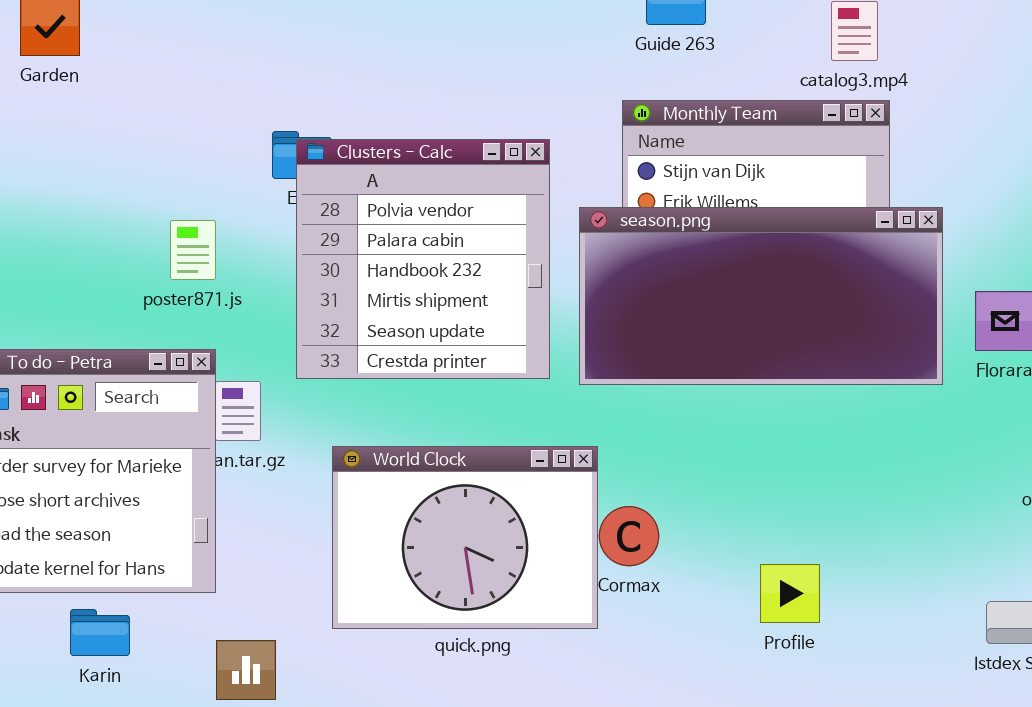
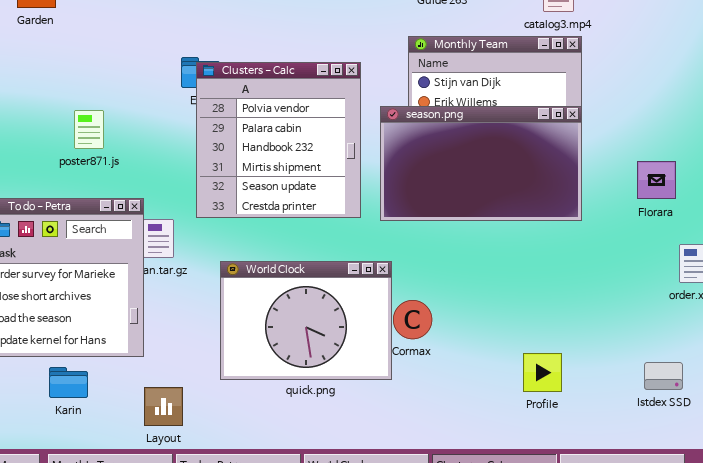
season.png: [579,207,943,385] -> [380,106,582,221], resized
poster871.js: [170,220,216,280] -> [74,110,104,149], moved
Profile: [760,564,820,623] -> [523,353,562,392], moved

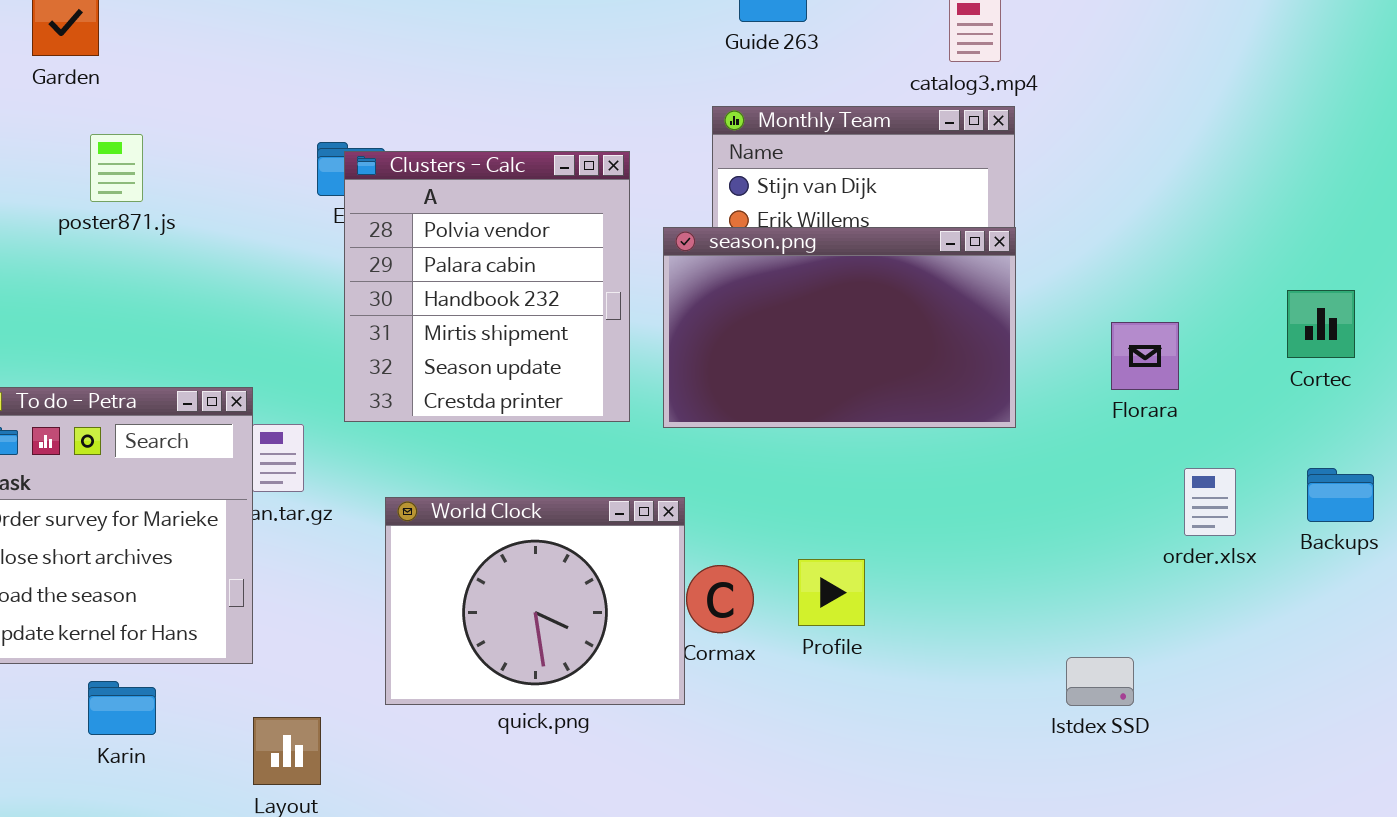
poster871.js: [74,110,104,149] -> [90,134,143,202], moved
Profile: [523,353,562,392] -> [798,559,865,626], moved
Istdex SSD: [644,362,683,390] -> [1066,657,1134,706], moved

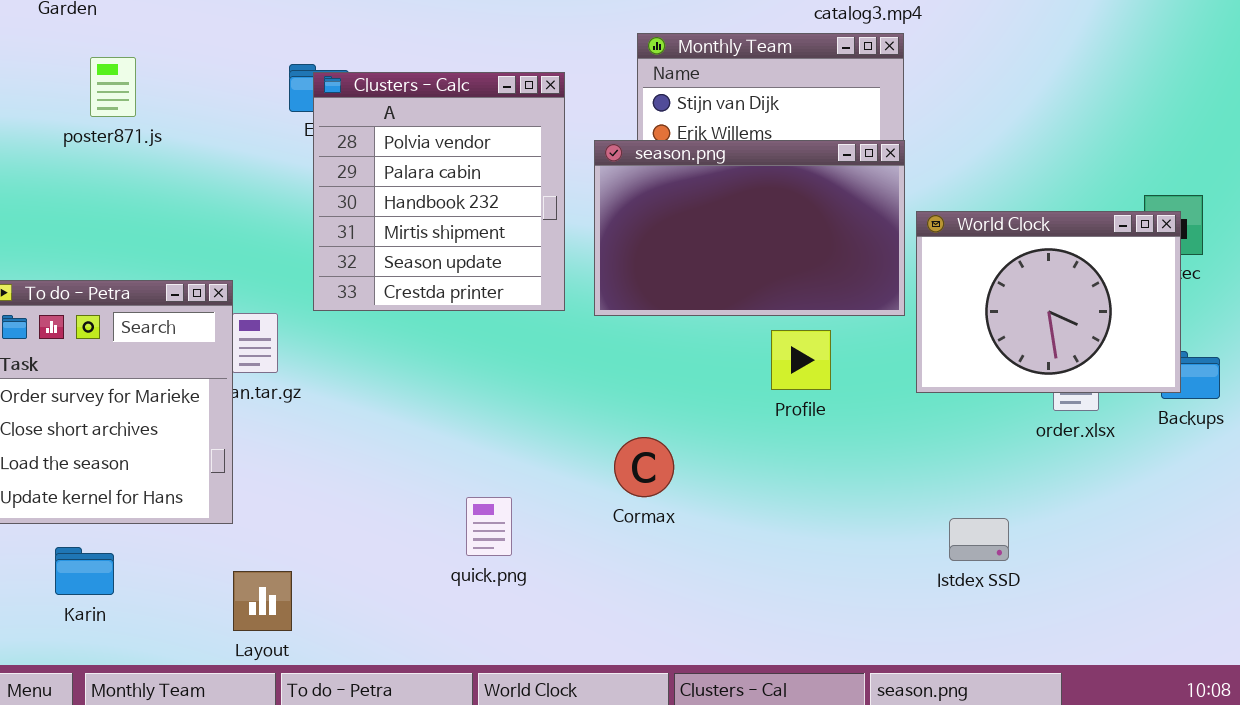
World Clock: [385,497,685,705] -> [916,211,1181,393], moved
Profile: [798,559,865,626] -> [771,330,831,390], moved
Karin: [88,681,156,735] -> [55,547,114,595], moved

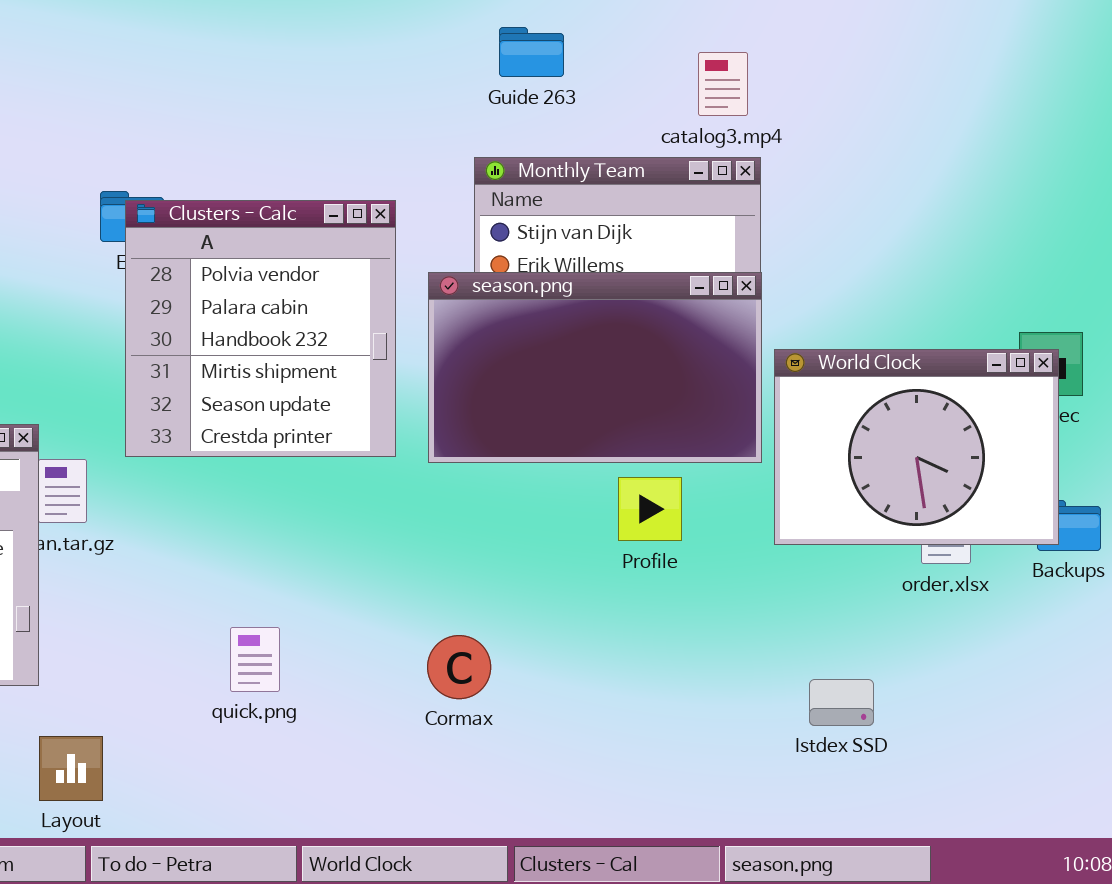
Cormax: [614,437,674,497] -> [427,635,491,699], moved
quick.png: [466,497,512,556] -> [230,627,280,692], moved

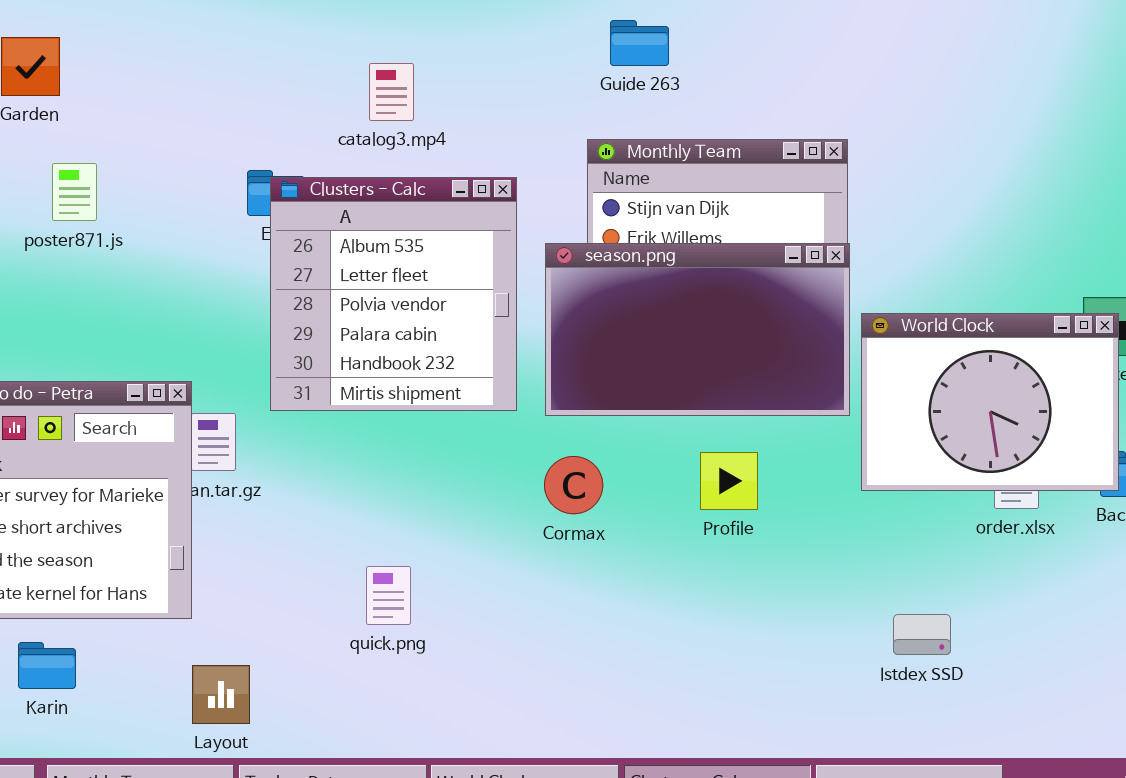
catalog3.mp4: [698,52,748,116] -> [369,63,414,121], moved
Clusters - Calc: [125,200,396,457] -> [270,177,517,411], scrolled up 2 rows
Profile: [618,477,682,541] -> [700,452,758,510], moved
Cormax: [427,635,491,699] -> [544,456,603,514], moved

